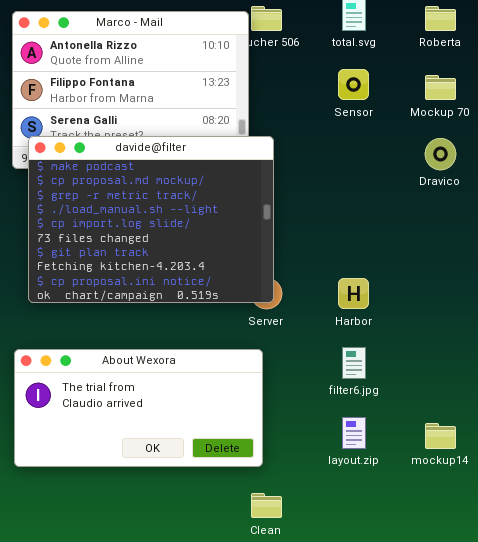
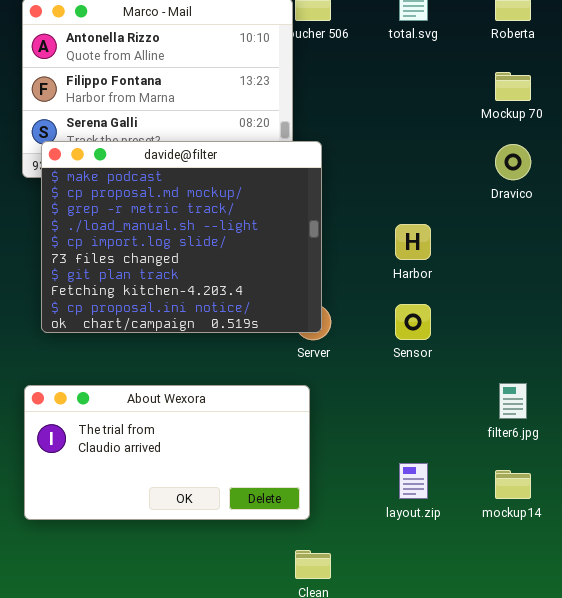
Sensor: [338,69,369,100] -> [395,304,431,340], moved
Harbor: [338,278,369,309] -> [395,224,431,260], moved
filter6.jpg: [342,347,366,379] -> [499,383,527,419], moved

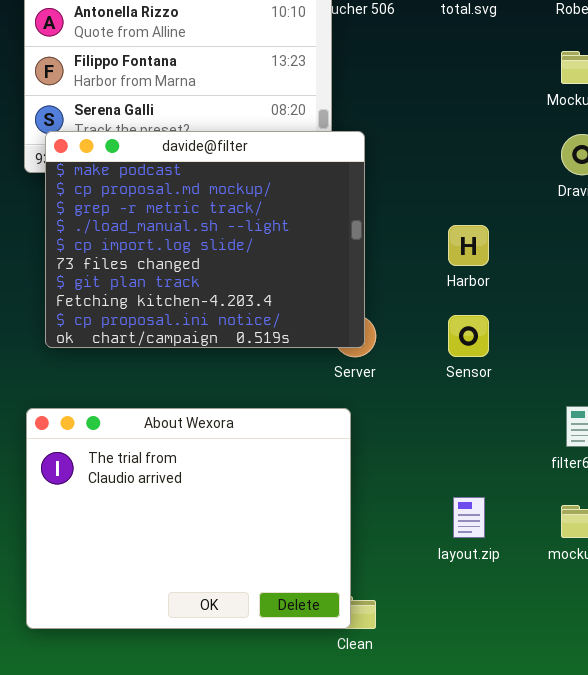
About Wexora: [24,385,310,520] -> [26,408,351,629], resized

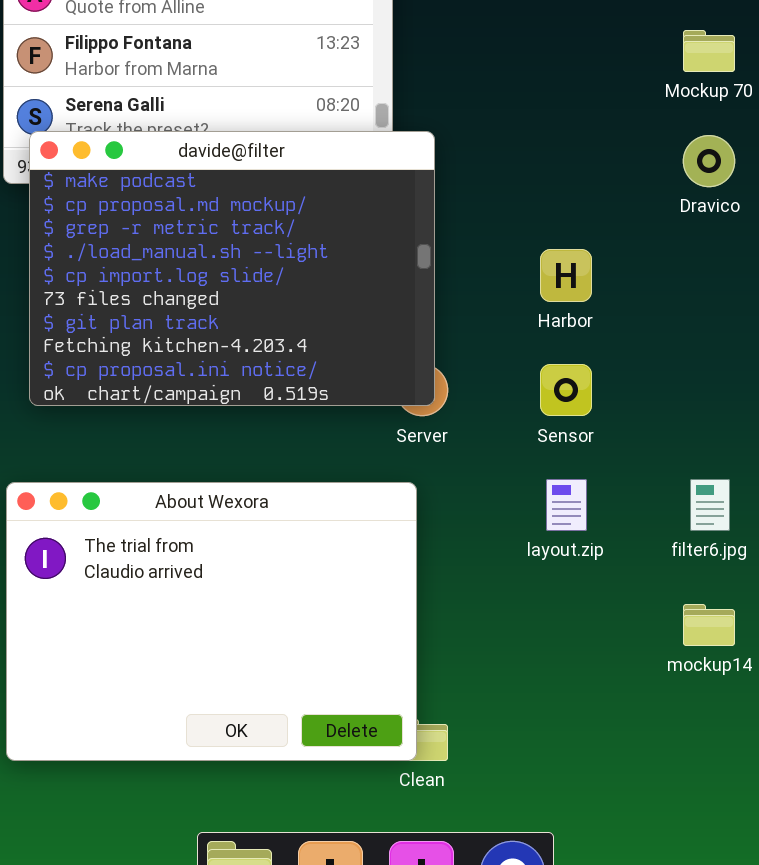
layout.zip: [453,497,485,538] -> [546,479,587,531], moved

